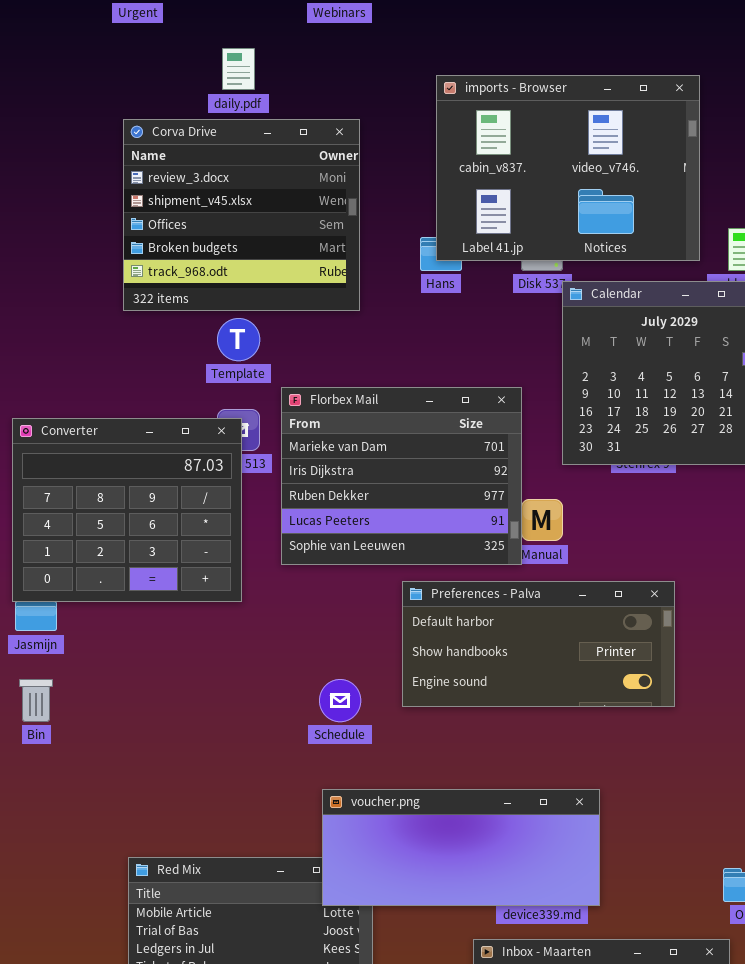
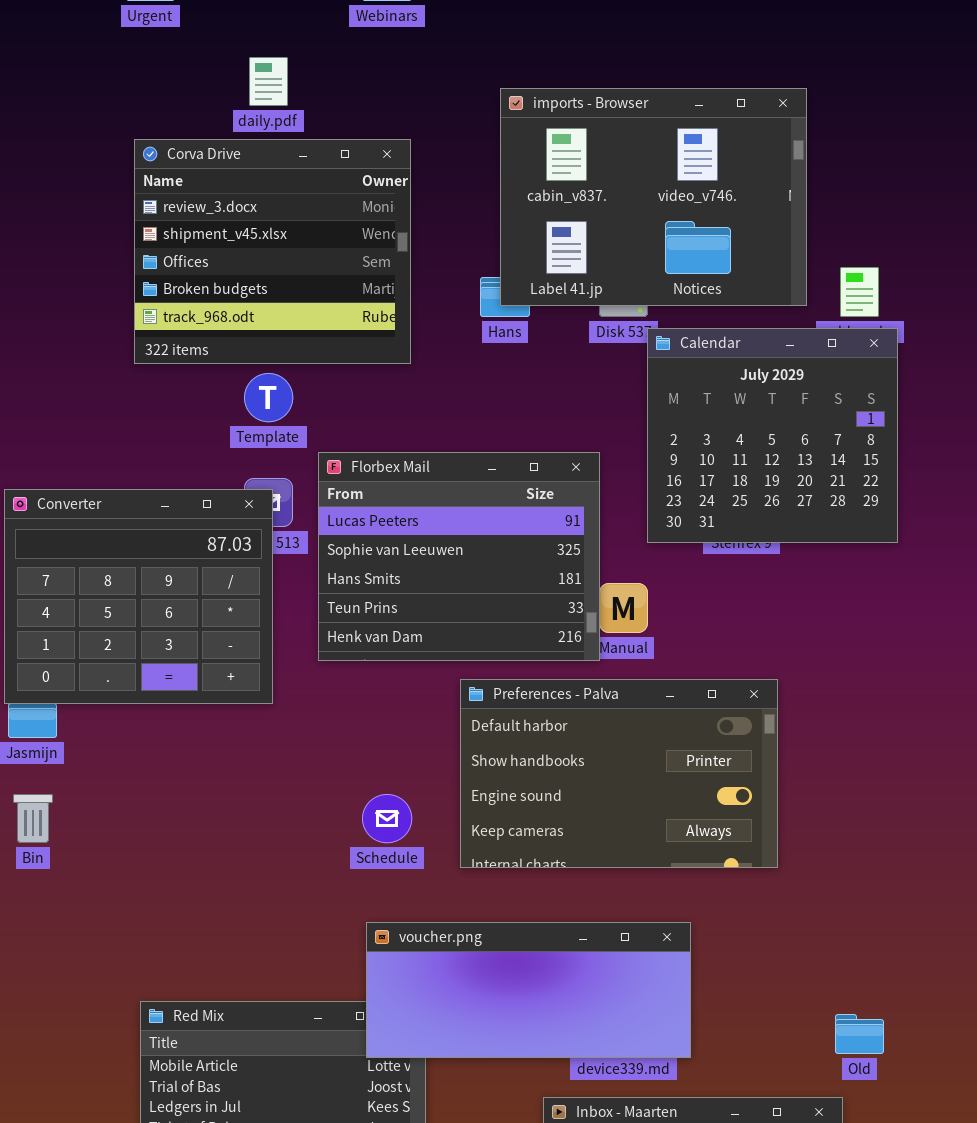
Florbex Mail: [281,387,522,565] -> [318,452,600,661], scrolled down 3 rows
Preferences - Palva: [402,581,675,707] -> [460,679,778,868], resized

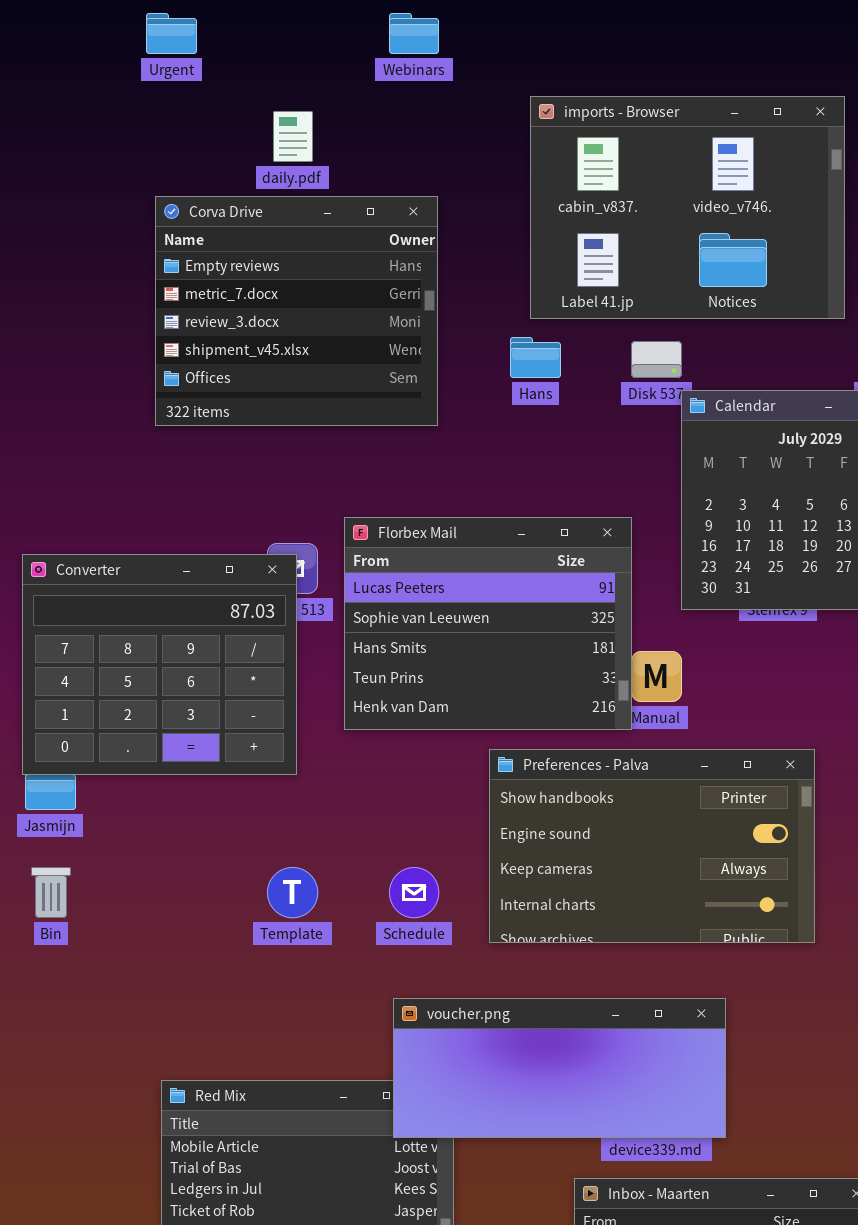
imports - Browser: [500,88,807,306] -> [530,96,845,319], moved
Corva Drive: [134,139,411,364] -> [155,196,438,426], scrolled up 2 rows
Template: [244,373,293,422] -> [267,867,318,918], moved
Preferences - Palva: [460,679,778,868] -> [489,749,815,943], scrolled down 1 row

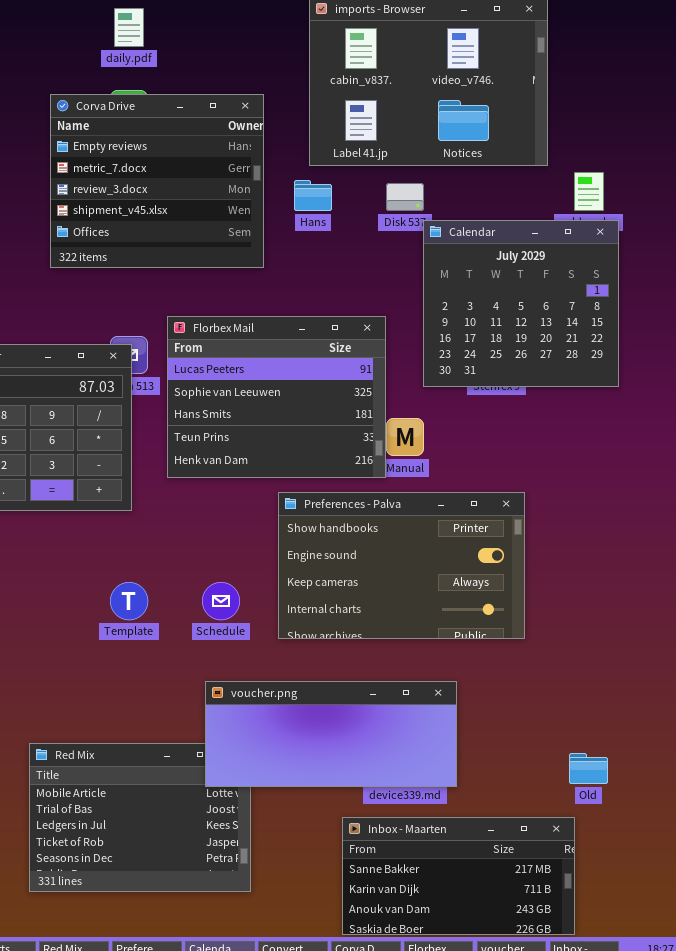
Corva Drive: [155,196,438,426] -> [50,94,264,268], moved

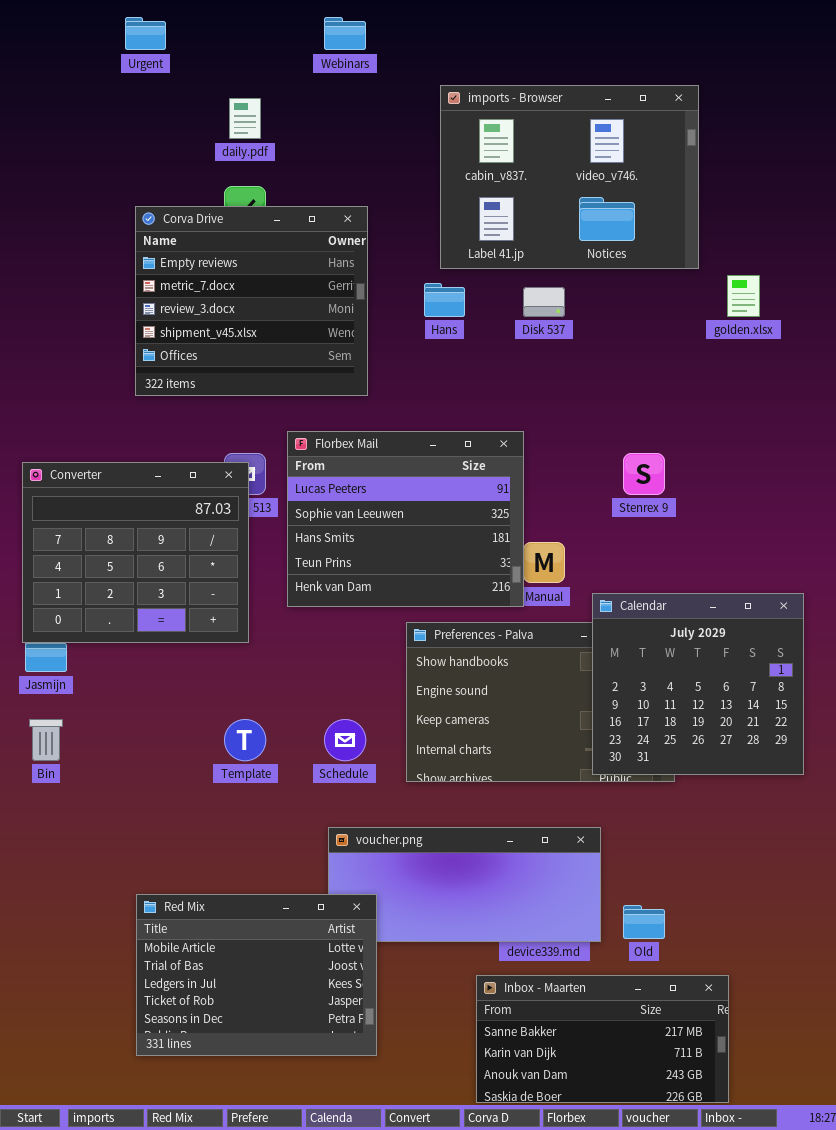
Corva Drive: [50,94,264,268] -> [135,206,368,396], moved
Calendar: [423,220,619,387] -> [592,593,804,775], moved
Red Mix: [29,743,251,892] -> [136,894,377,1056], raised
Old: [569,753,608,784] -> [623,905,665,939], moved

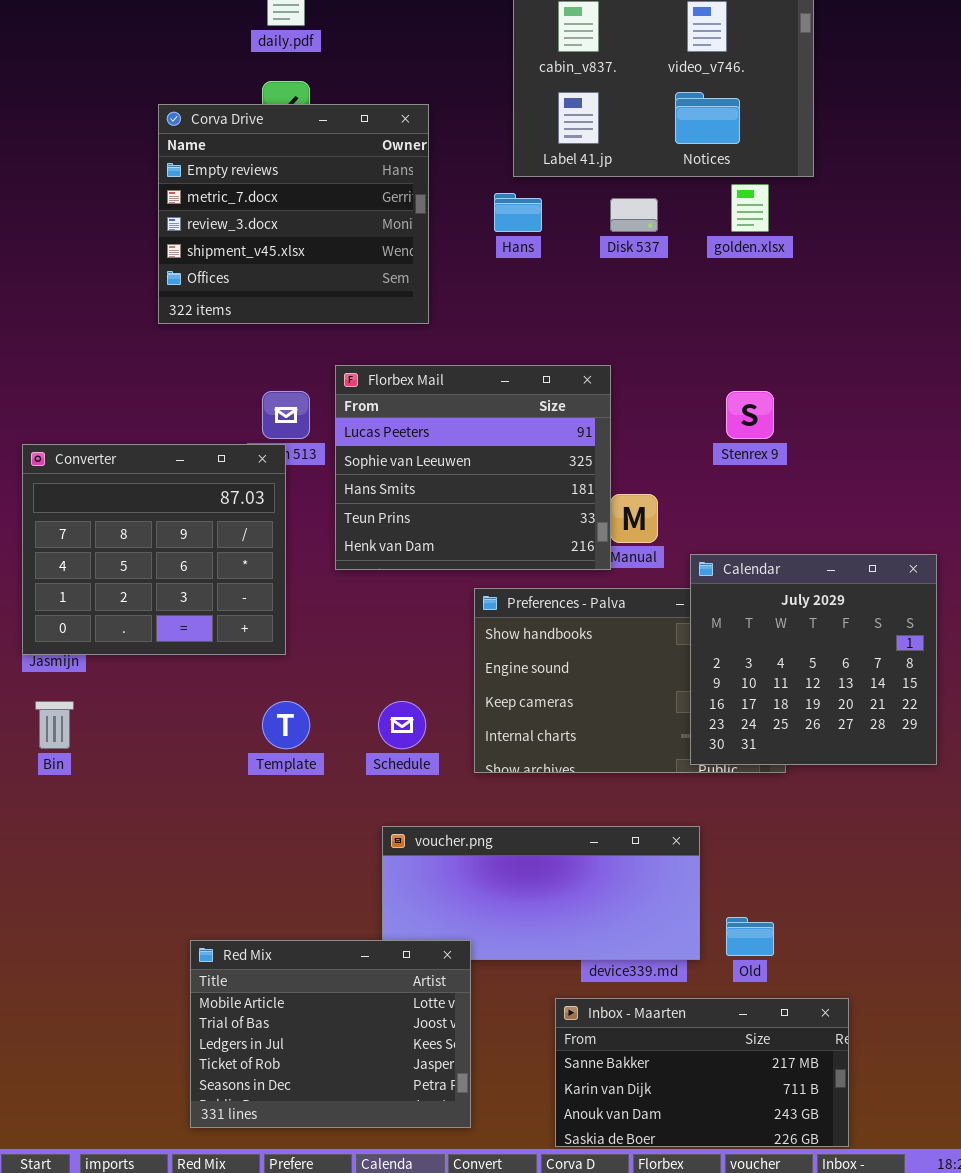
golden.xlsx: [727,275,760,317] -> [731,184,769,232], moved
Converter: [22,462,249,643] -> [22,444,286,655], moved
Red Mix: [136,894,377,1056] -> [190,940,471,1128], moved

